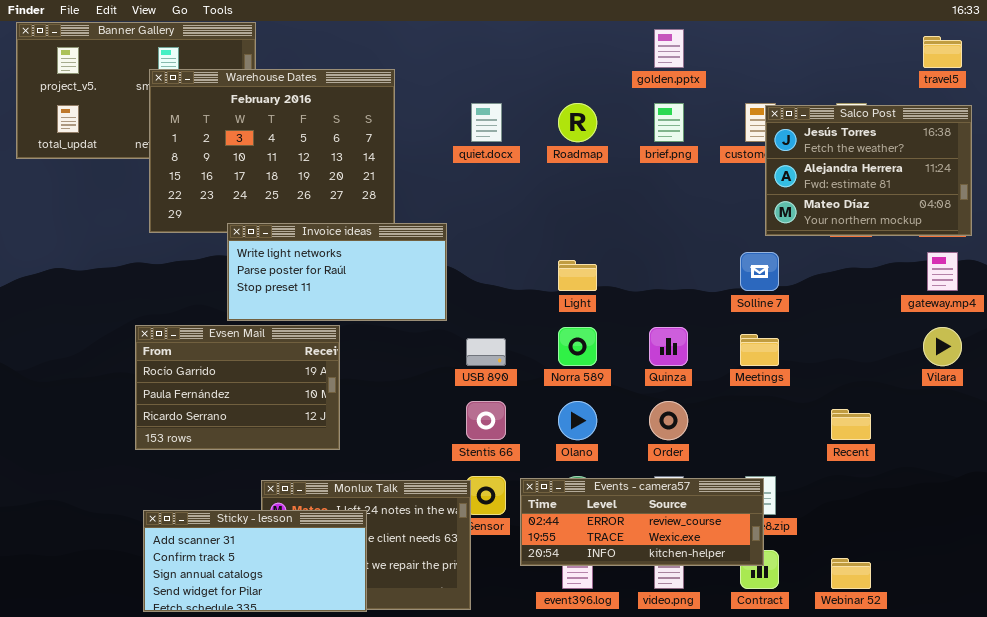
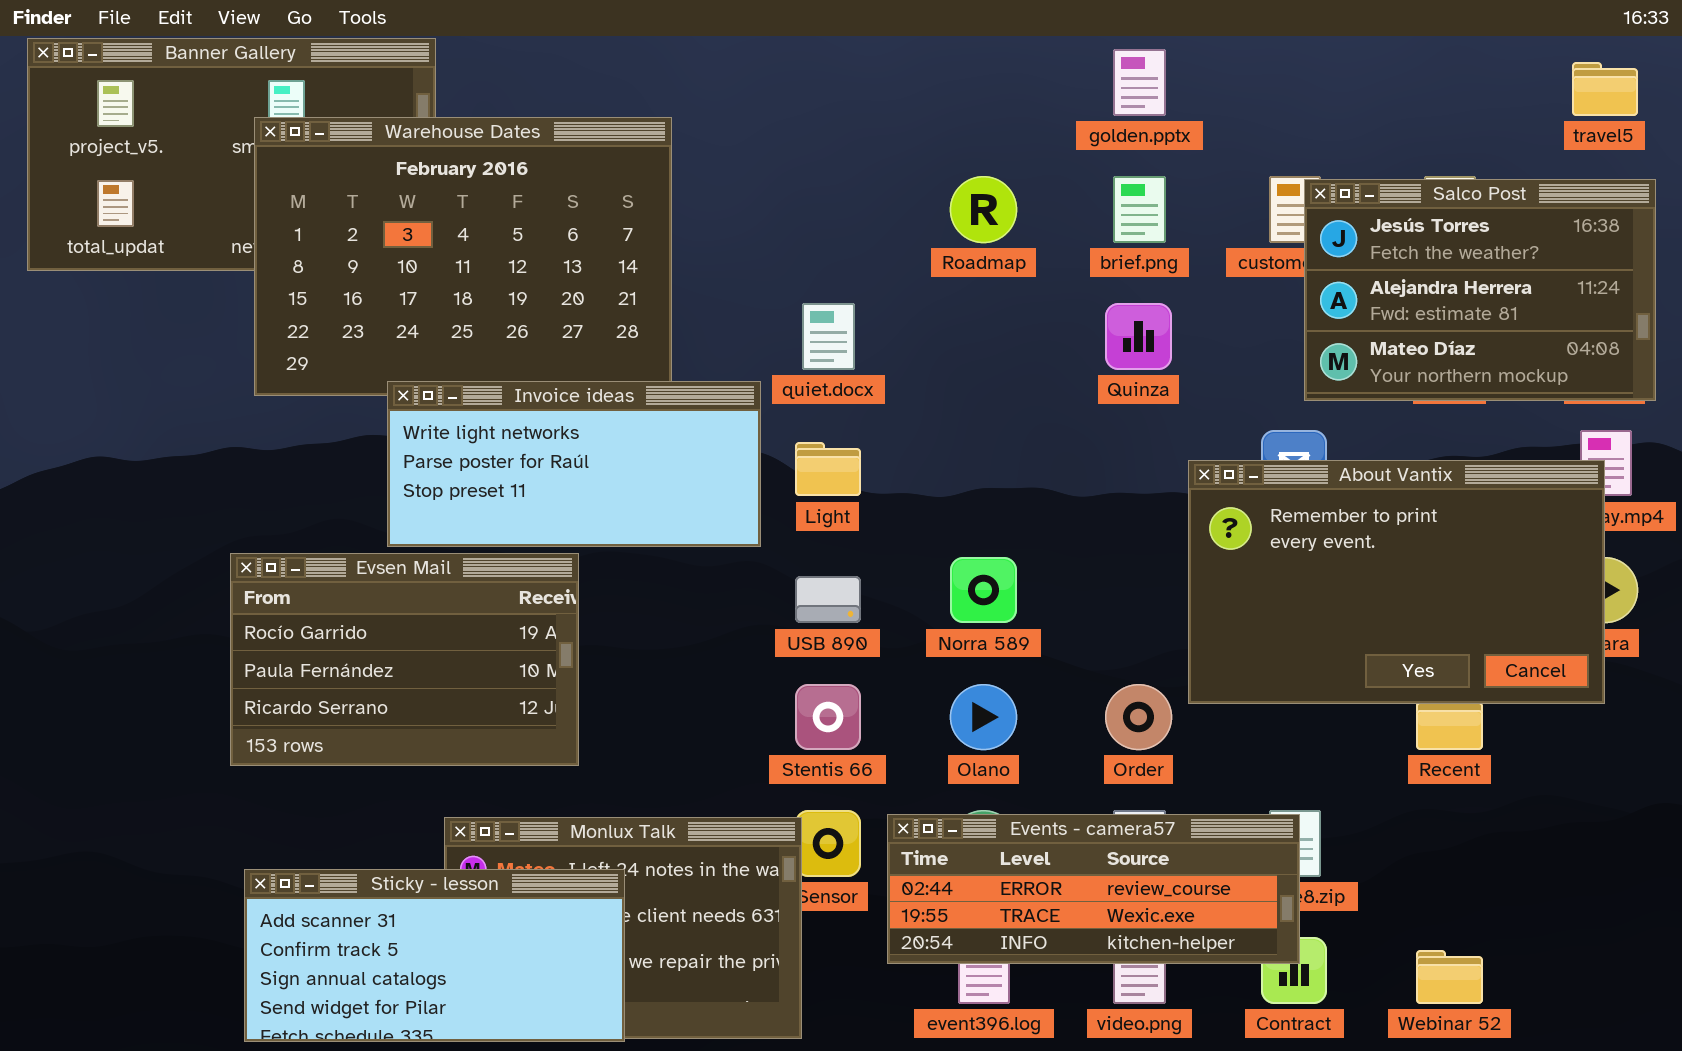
quiet.docx: [471,103,502,142] -> [802,303,855,370], moved
Light: [558,260,597,291] -> [795,442,861,496], moved
About Vantix: none -> [1188,460,1605,704], opened
Quinza: [649,327,688,366] -> [1105,303,1172,370], moved

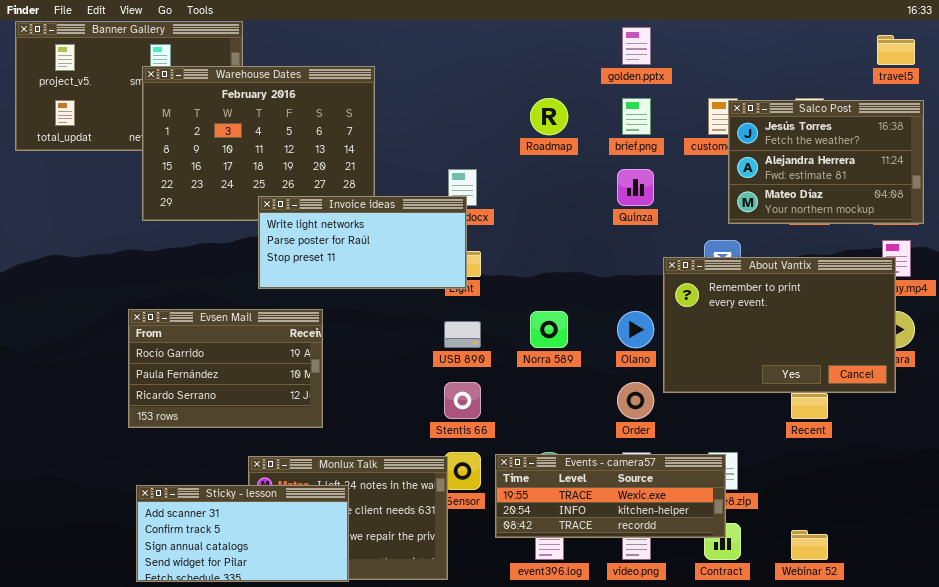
Invoice ideas: [387,381,761,547] -> [258,196,467,289], moved
Olano: [950,684,1017,750] -> [617,311,654,348], moved
Events - camera57: [887,814,1300,964] -> [495,454,726,538], scrolled down 1 row

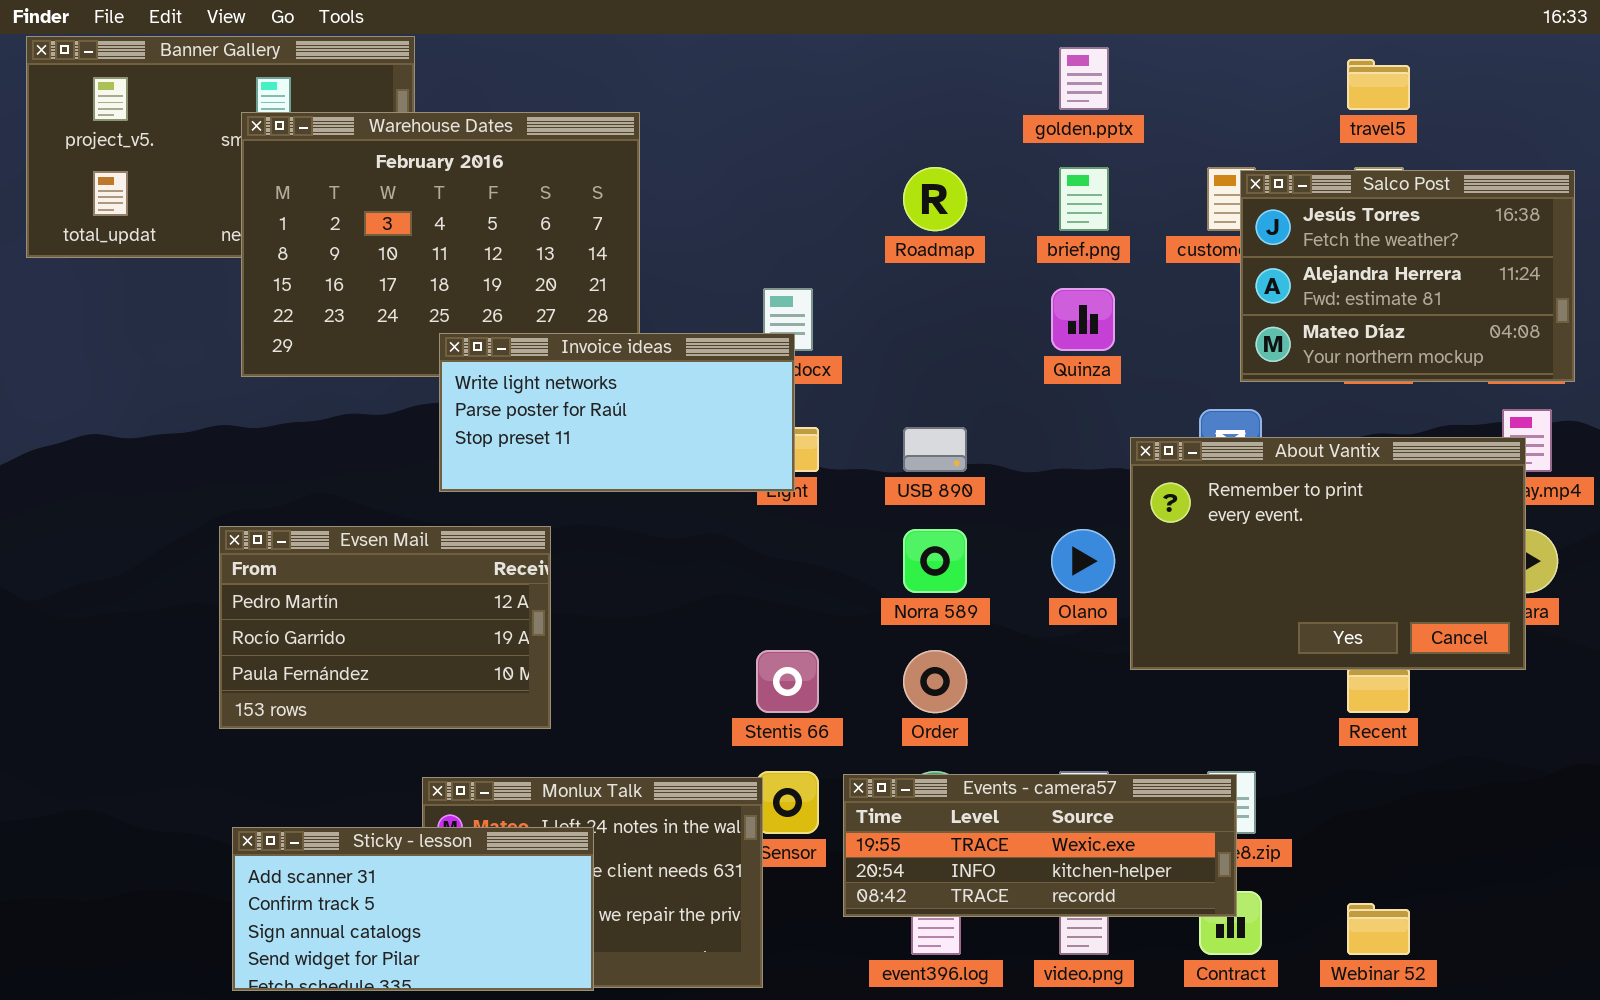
travel5: [877,35,915,65] -> [1347,59,1410,110], moved
Evsen Mail: [128,309,323,428] -> [219,526,551,729], scrolled up 1 row
USB 890: [444,321,481,348] -> [903,427,967,472], moved
Order: [617,382,654,419] -> [903,650,967,713], moved

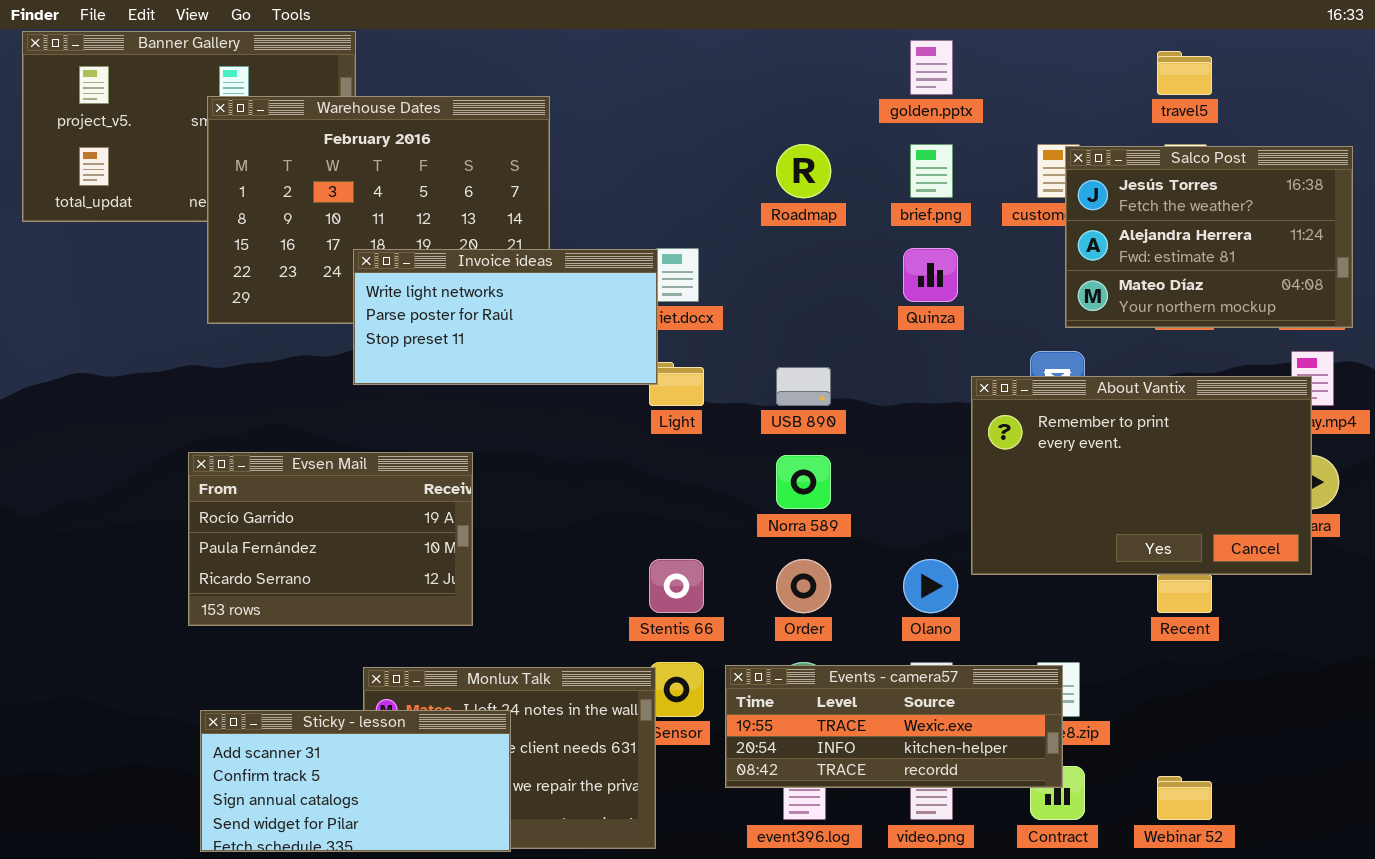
Invoice ideas: [439,333,795,492] -> [353,249,658,385], moved
Evsen Mail: [219,526,551,729] -> [188,452,473,626], scrolled down 1 row
Olano: [1051,529,1115,593] -> [903,559,958,613], moved

